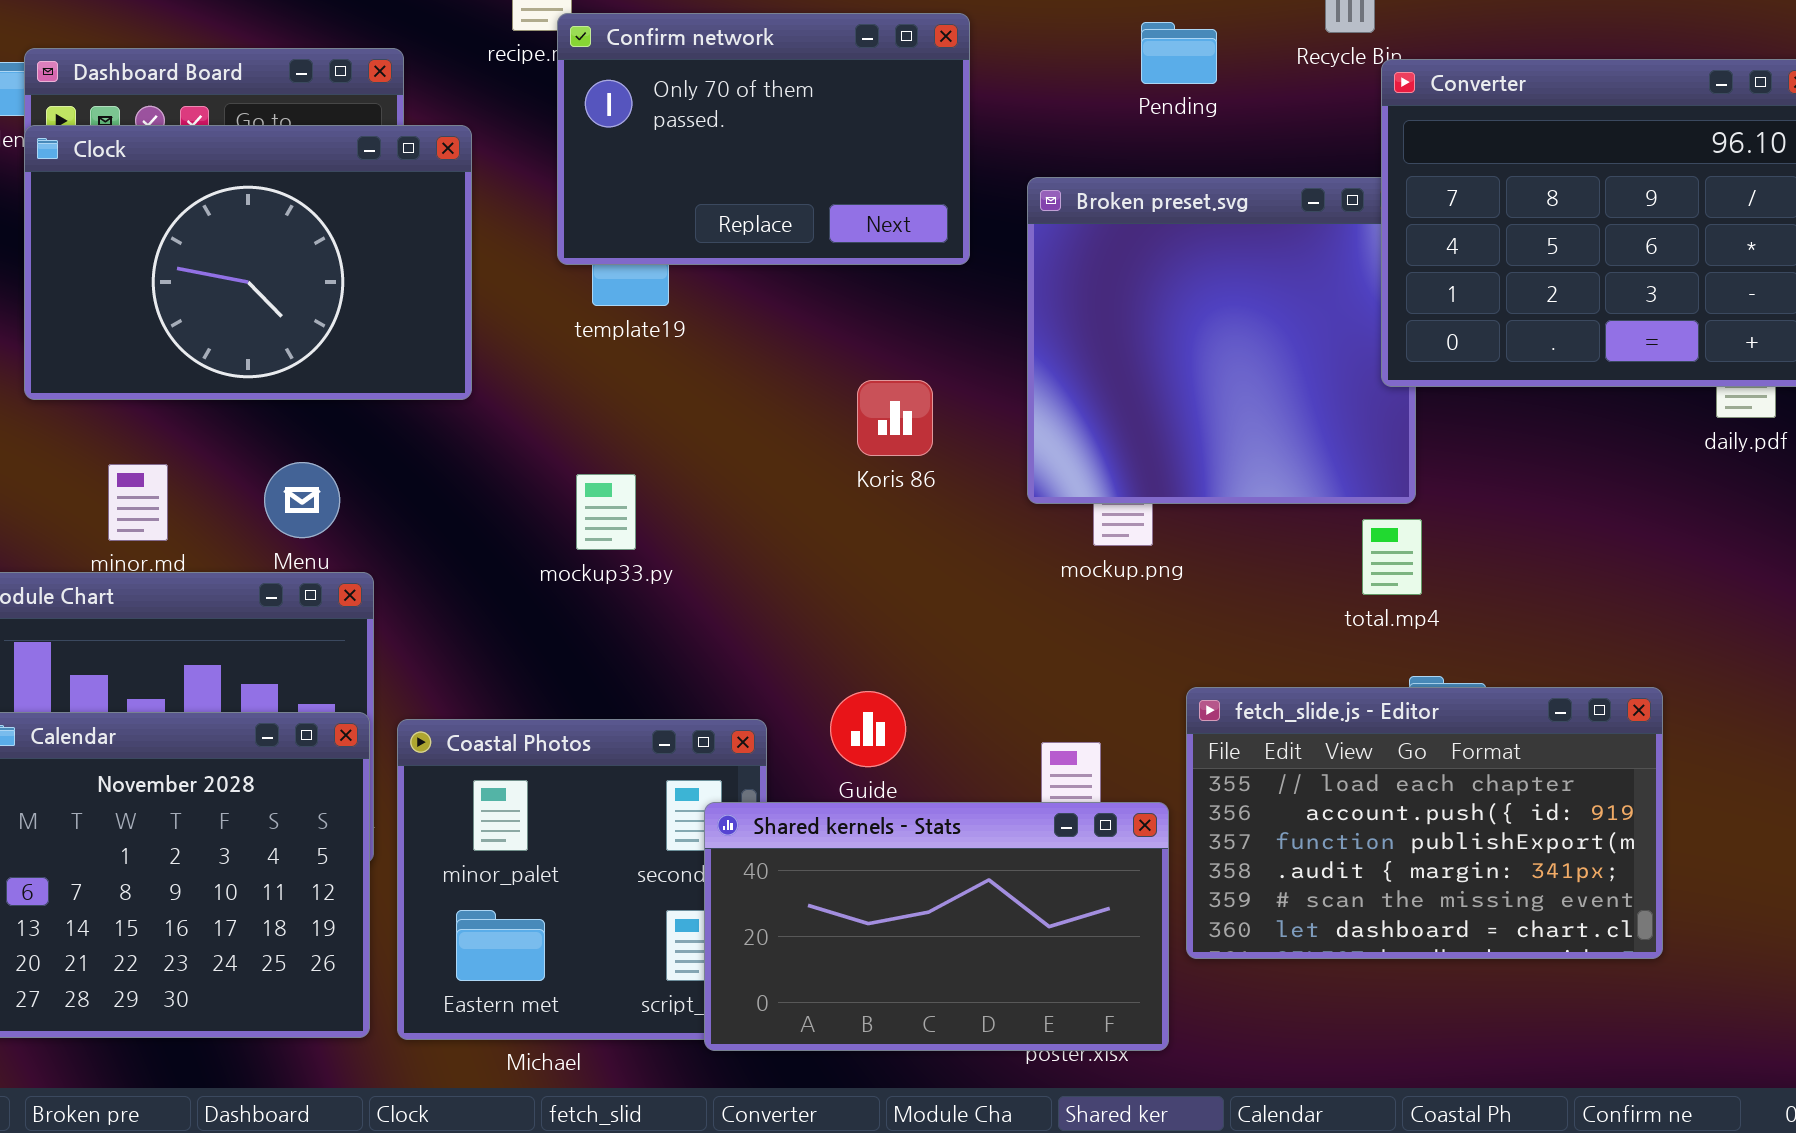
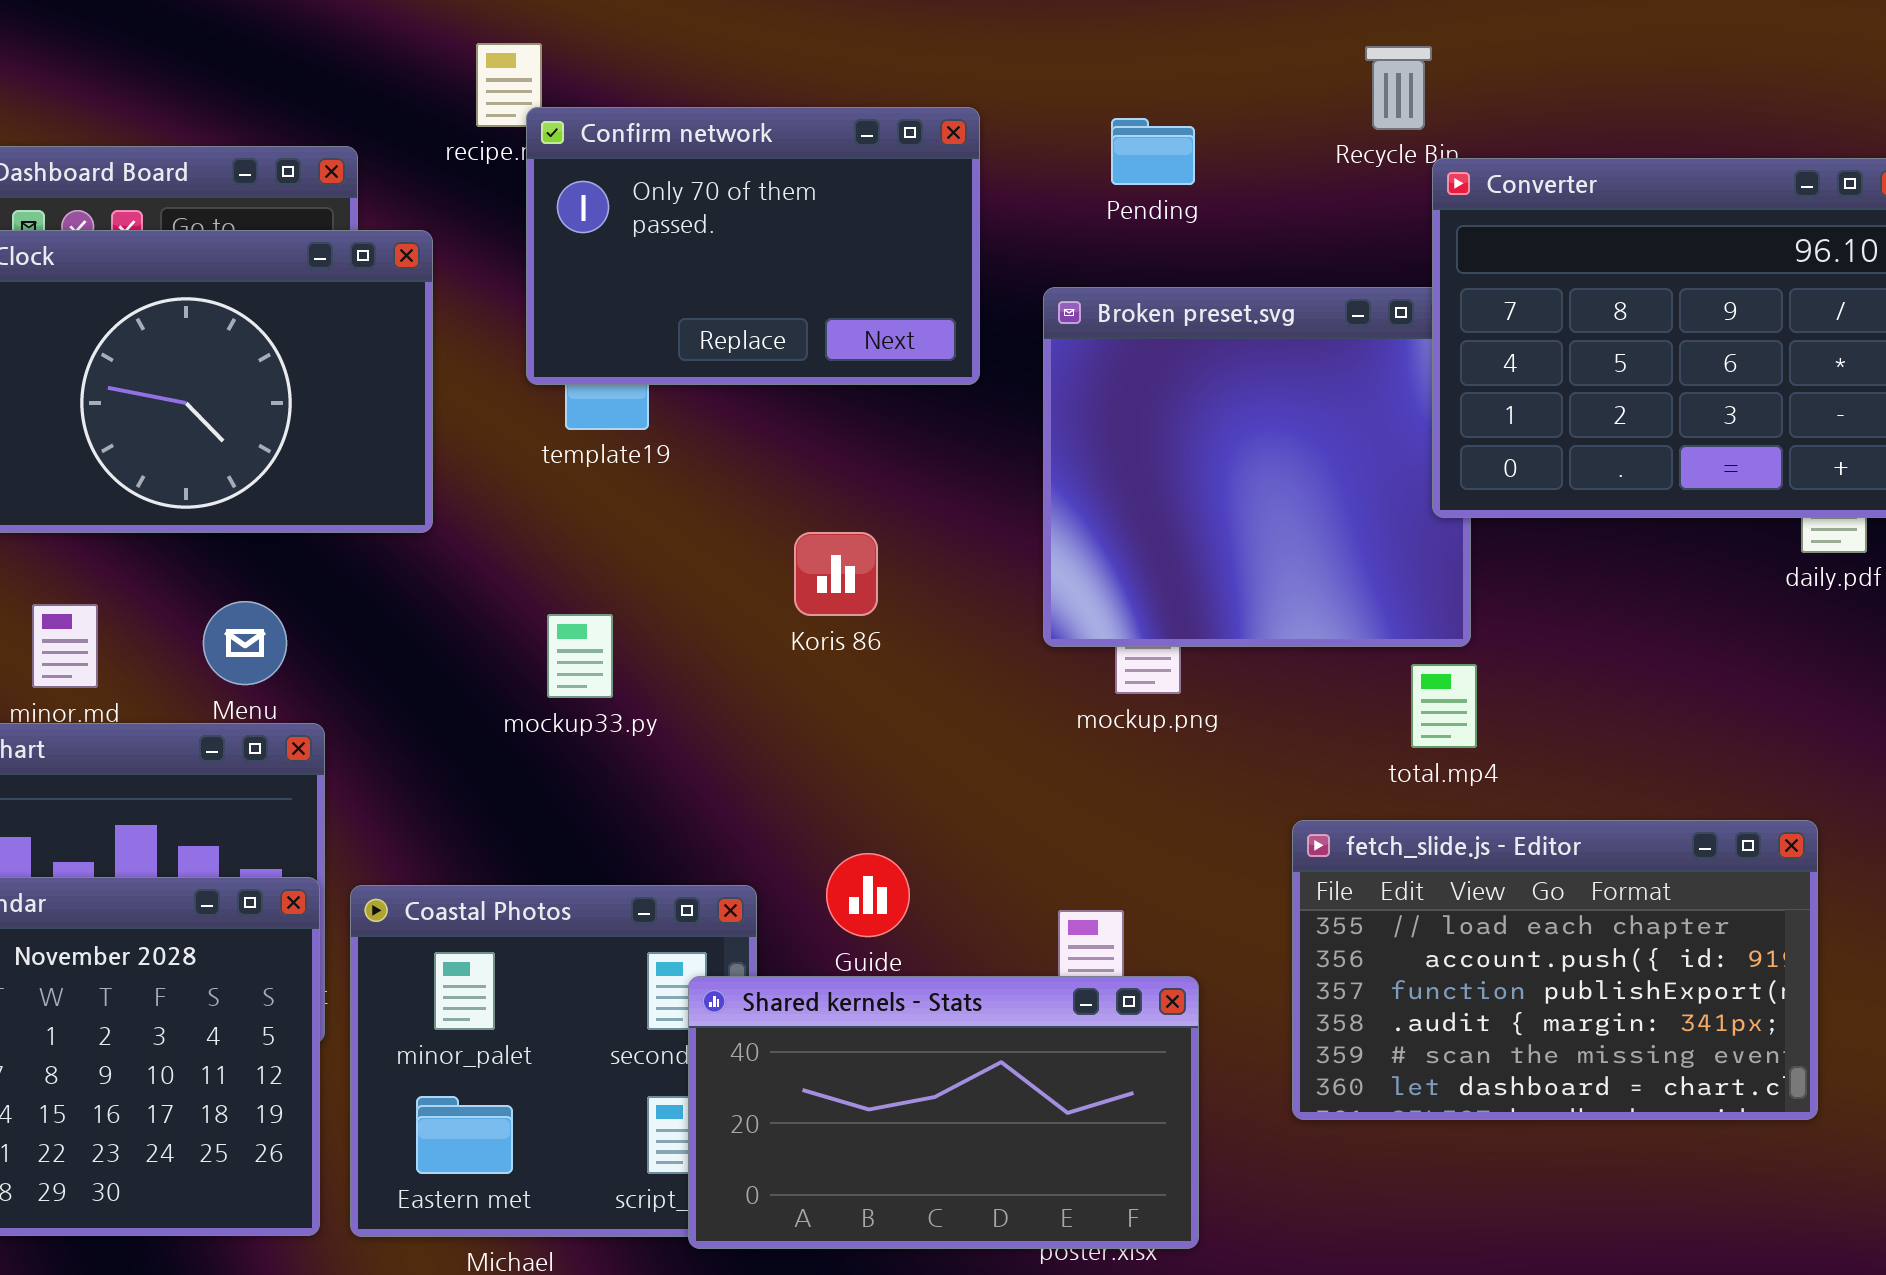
Pending: [1141,22,1217,84] -> [1111,118,1195,185], moved
Koris 86: [857,380,933,456] -> [794,532,878,616], moved
fetch_slide.js - Editor: [1186,687,1663,959] -> [1292,820,1818,1120], moved

